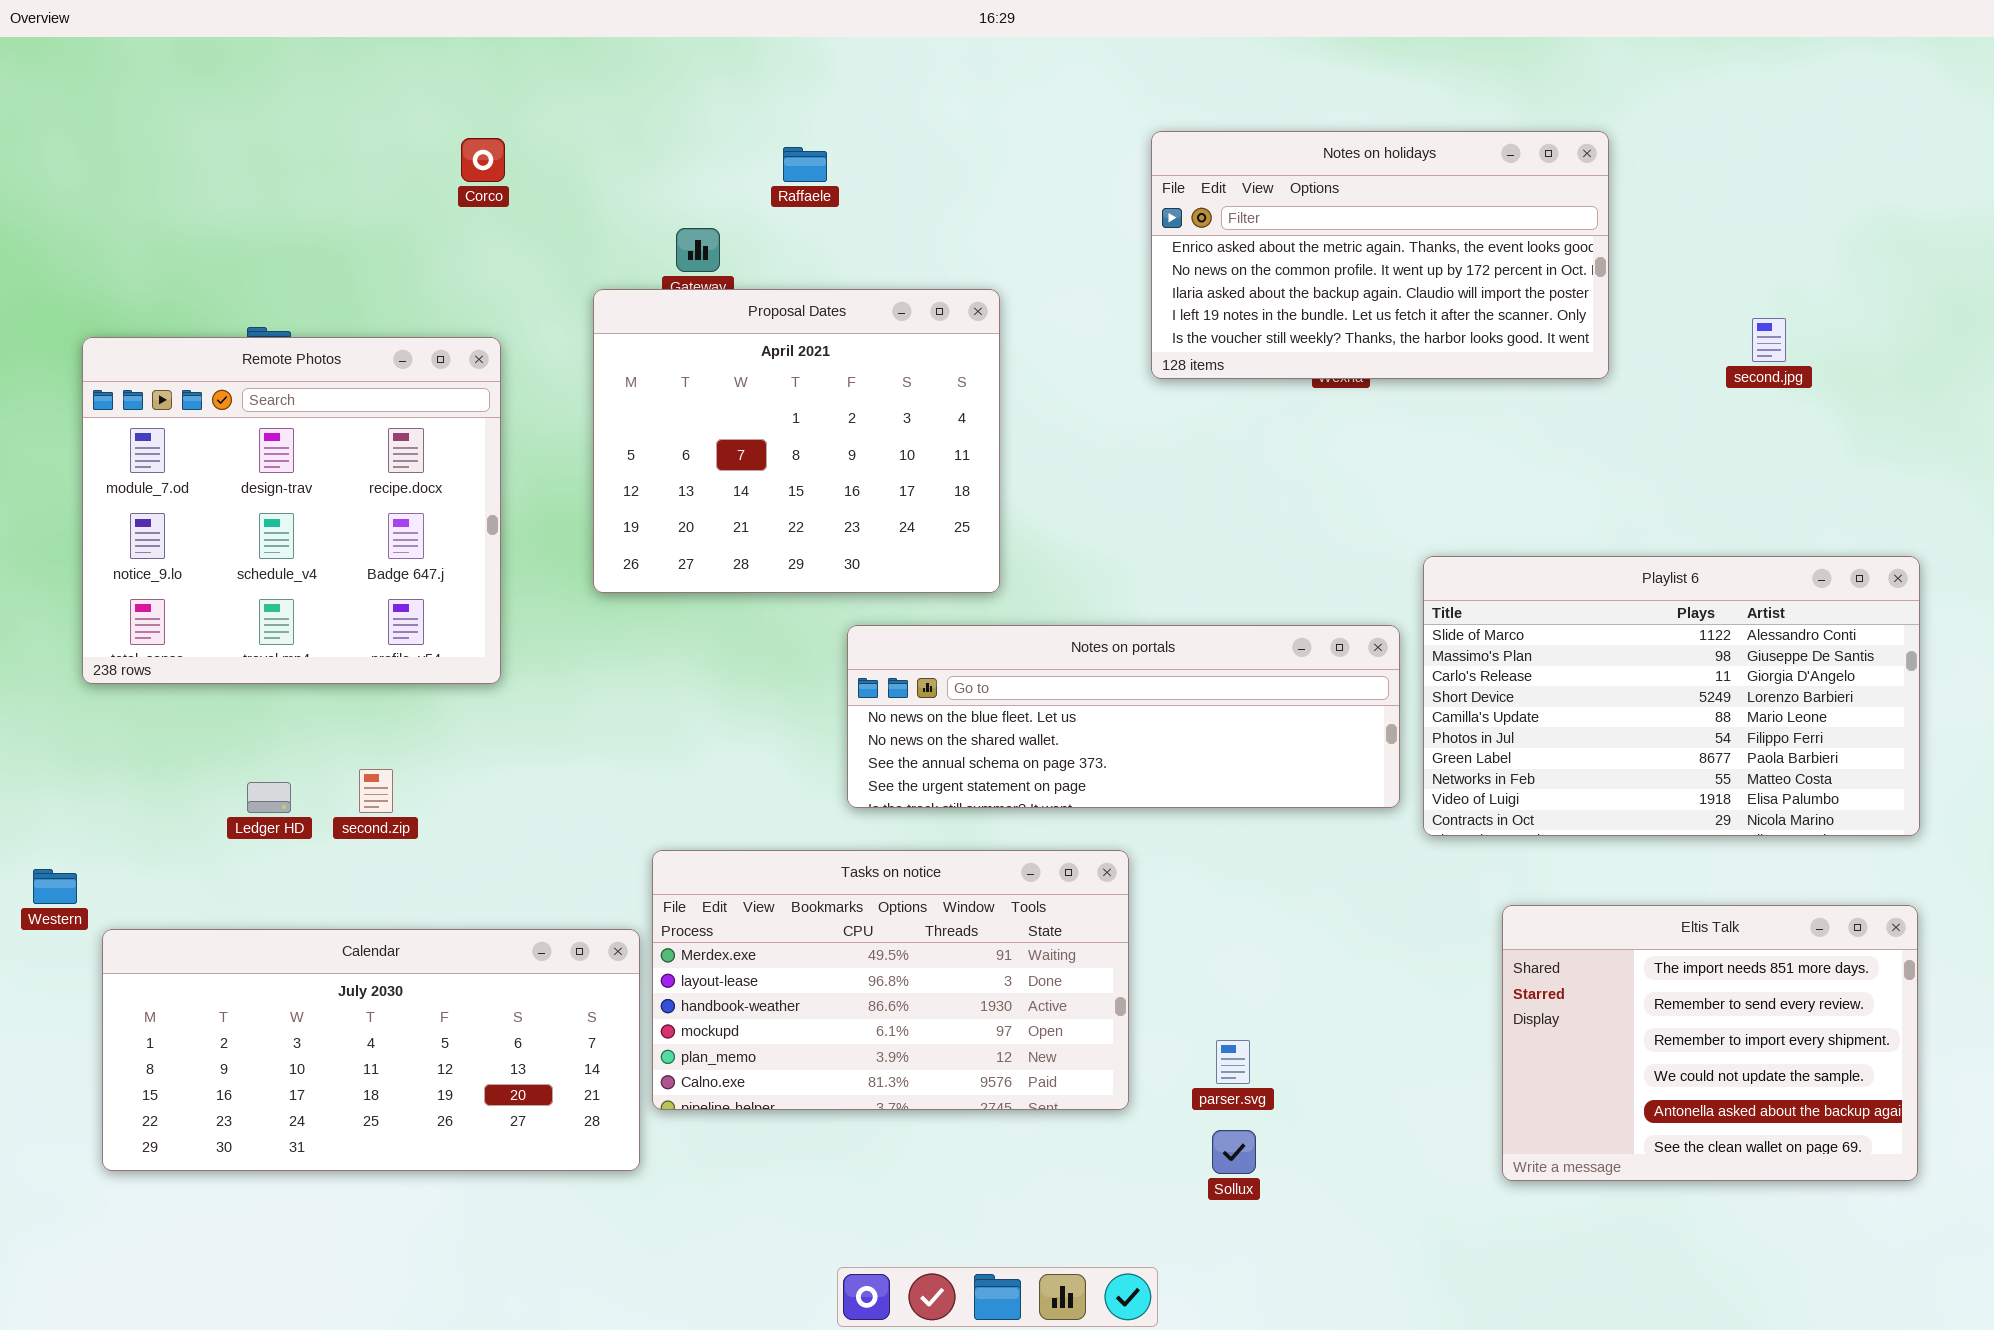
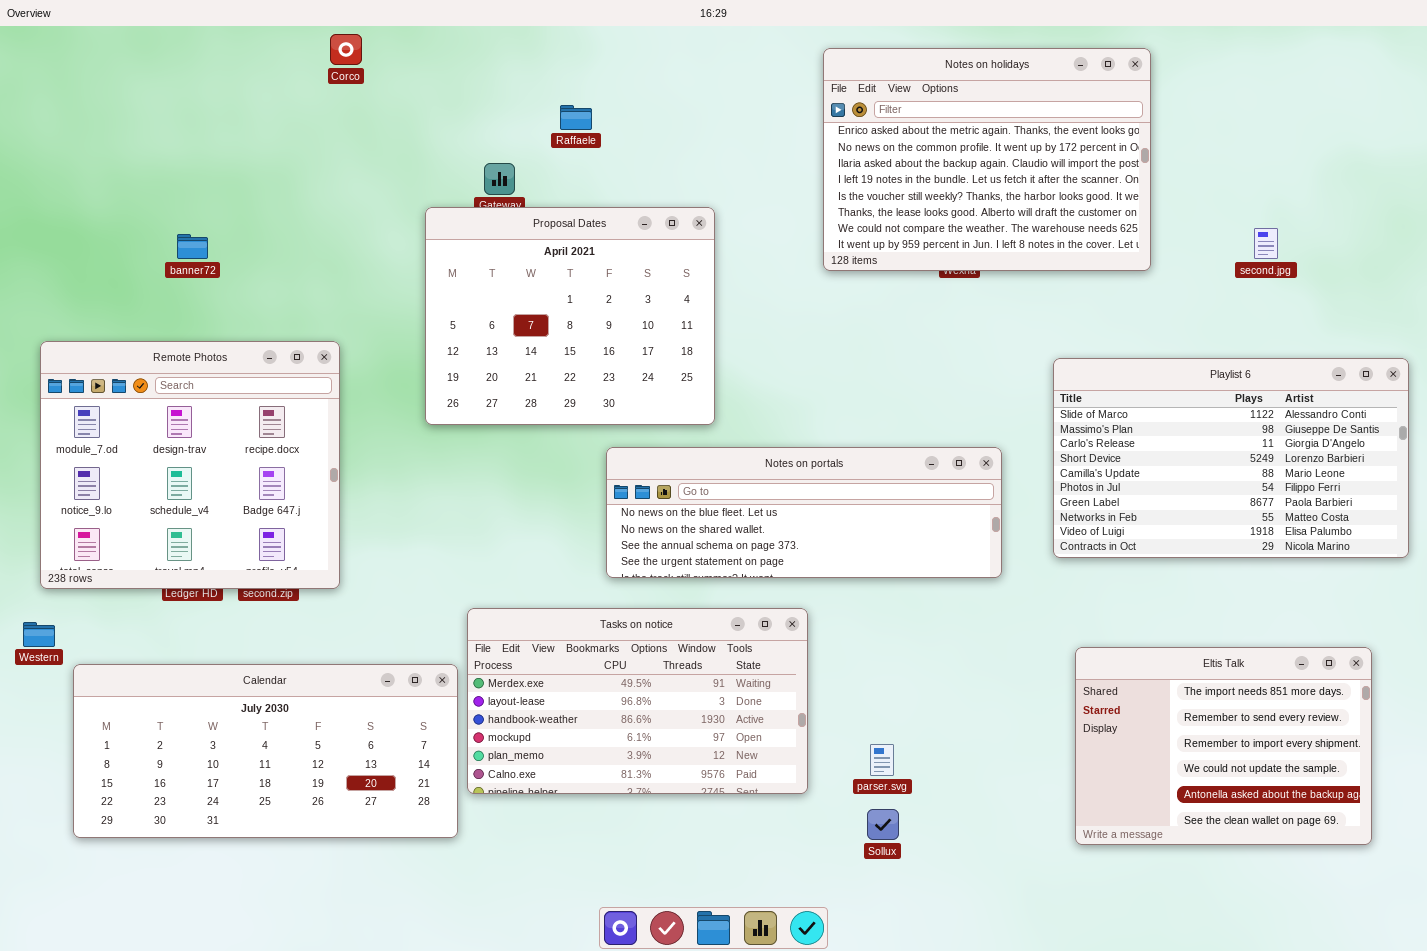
Notes on holidays: [1151,131,1609,379] -> [823,48,1151,271], resized
Corco: [461,138,505,182] -> [330,34,362,65], moved
Remote Photos: [82,337,501,684] -> [40,341,340,589], moved
Playlist 6: [1423,556,1920,836] -> [1053,358,1409,558], moved

